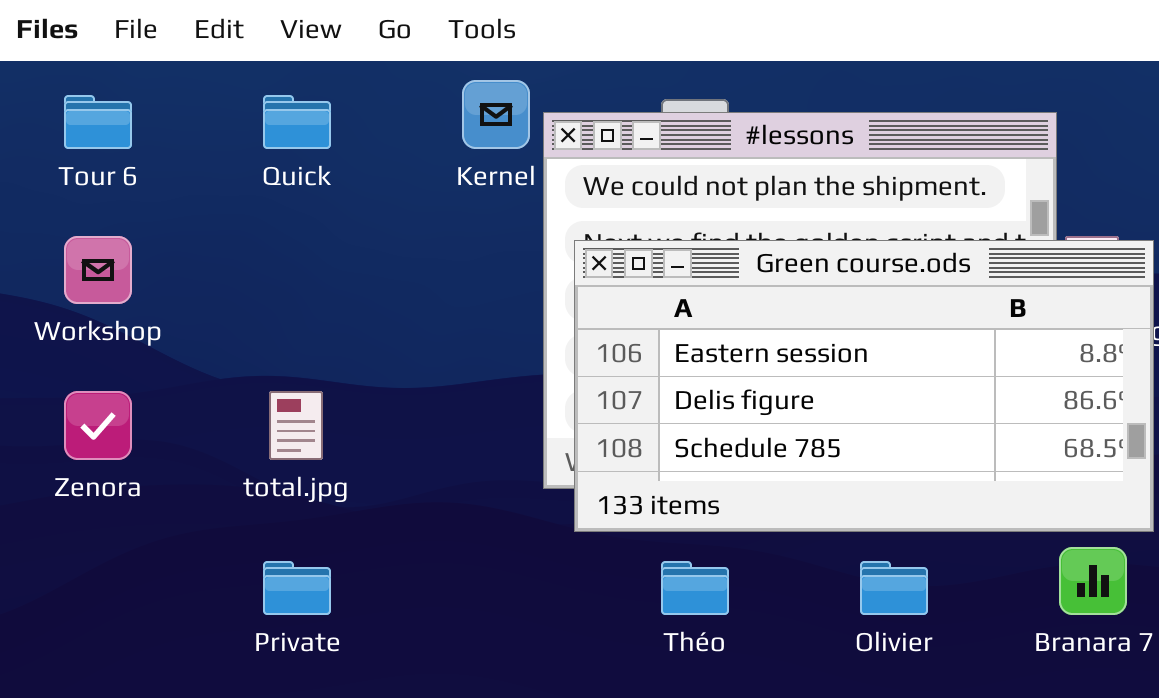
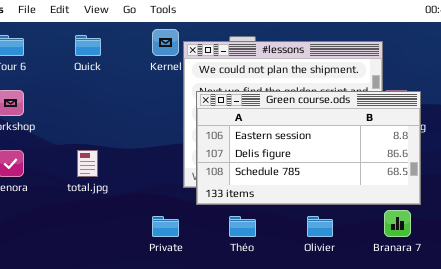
Private: [263,561,331,615] -> [152,216,179,237], moved

